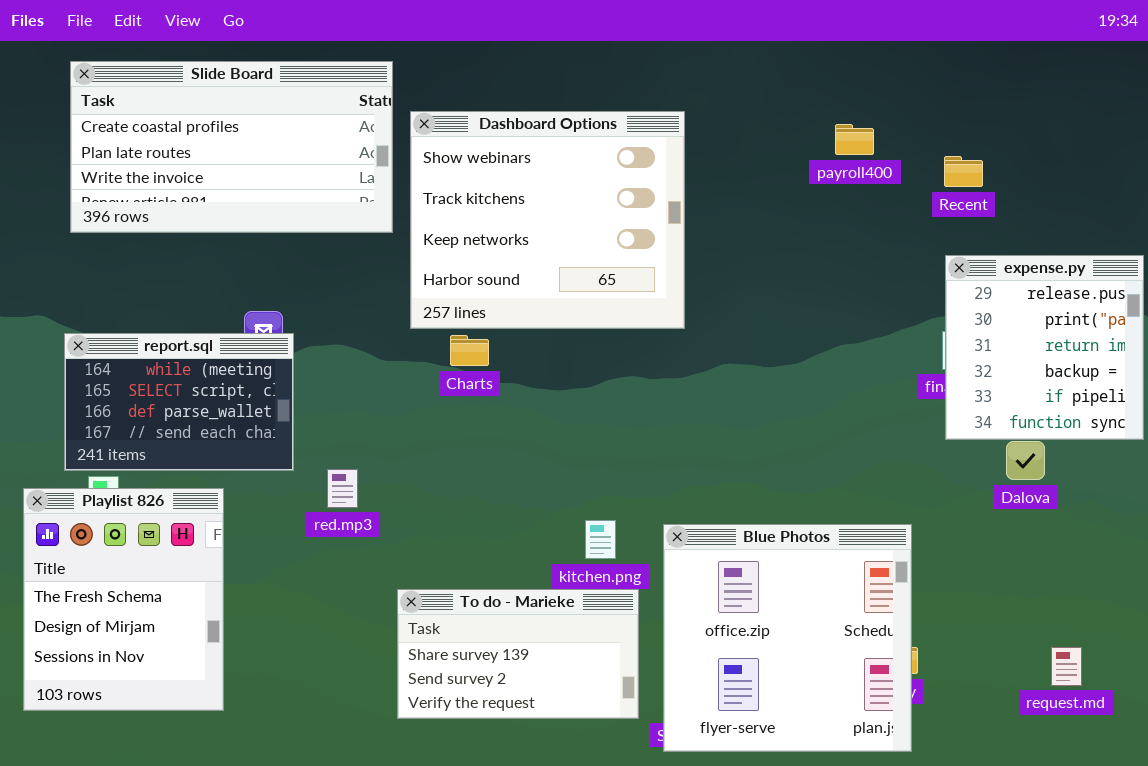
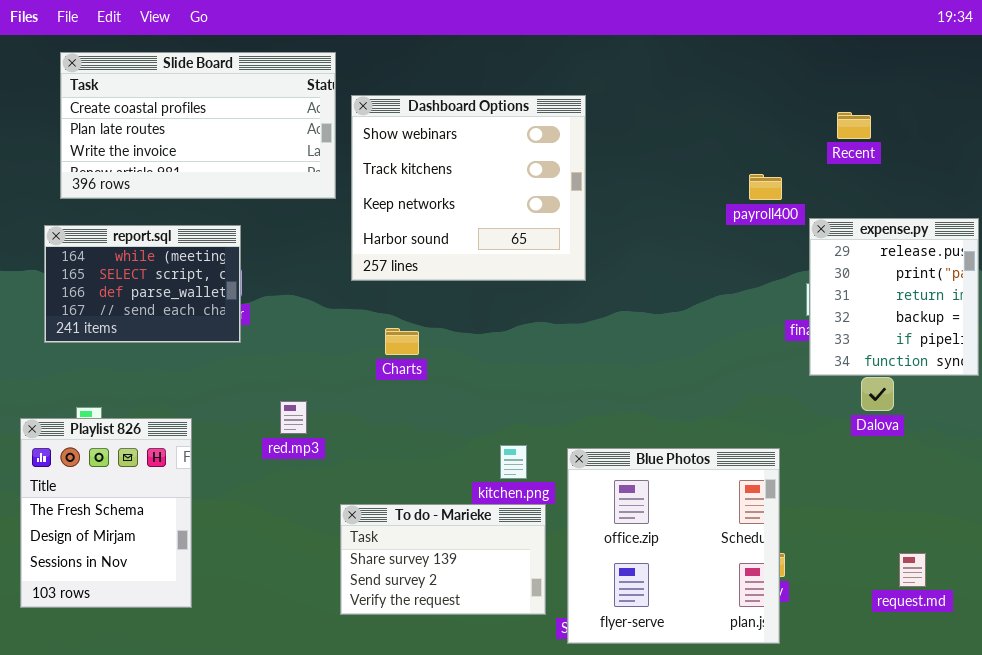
payroll400: [835,124,874,155] -> [749,174,782,200], moved
Recent: [944,156,983,187] -> [837,112,871,139], moved
report.sql: [64,333,294,471] -> [44,225,241,343], moved
Charts: [450,335,489,366] -> [385,328,419,355], moved

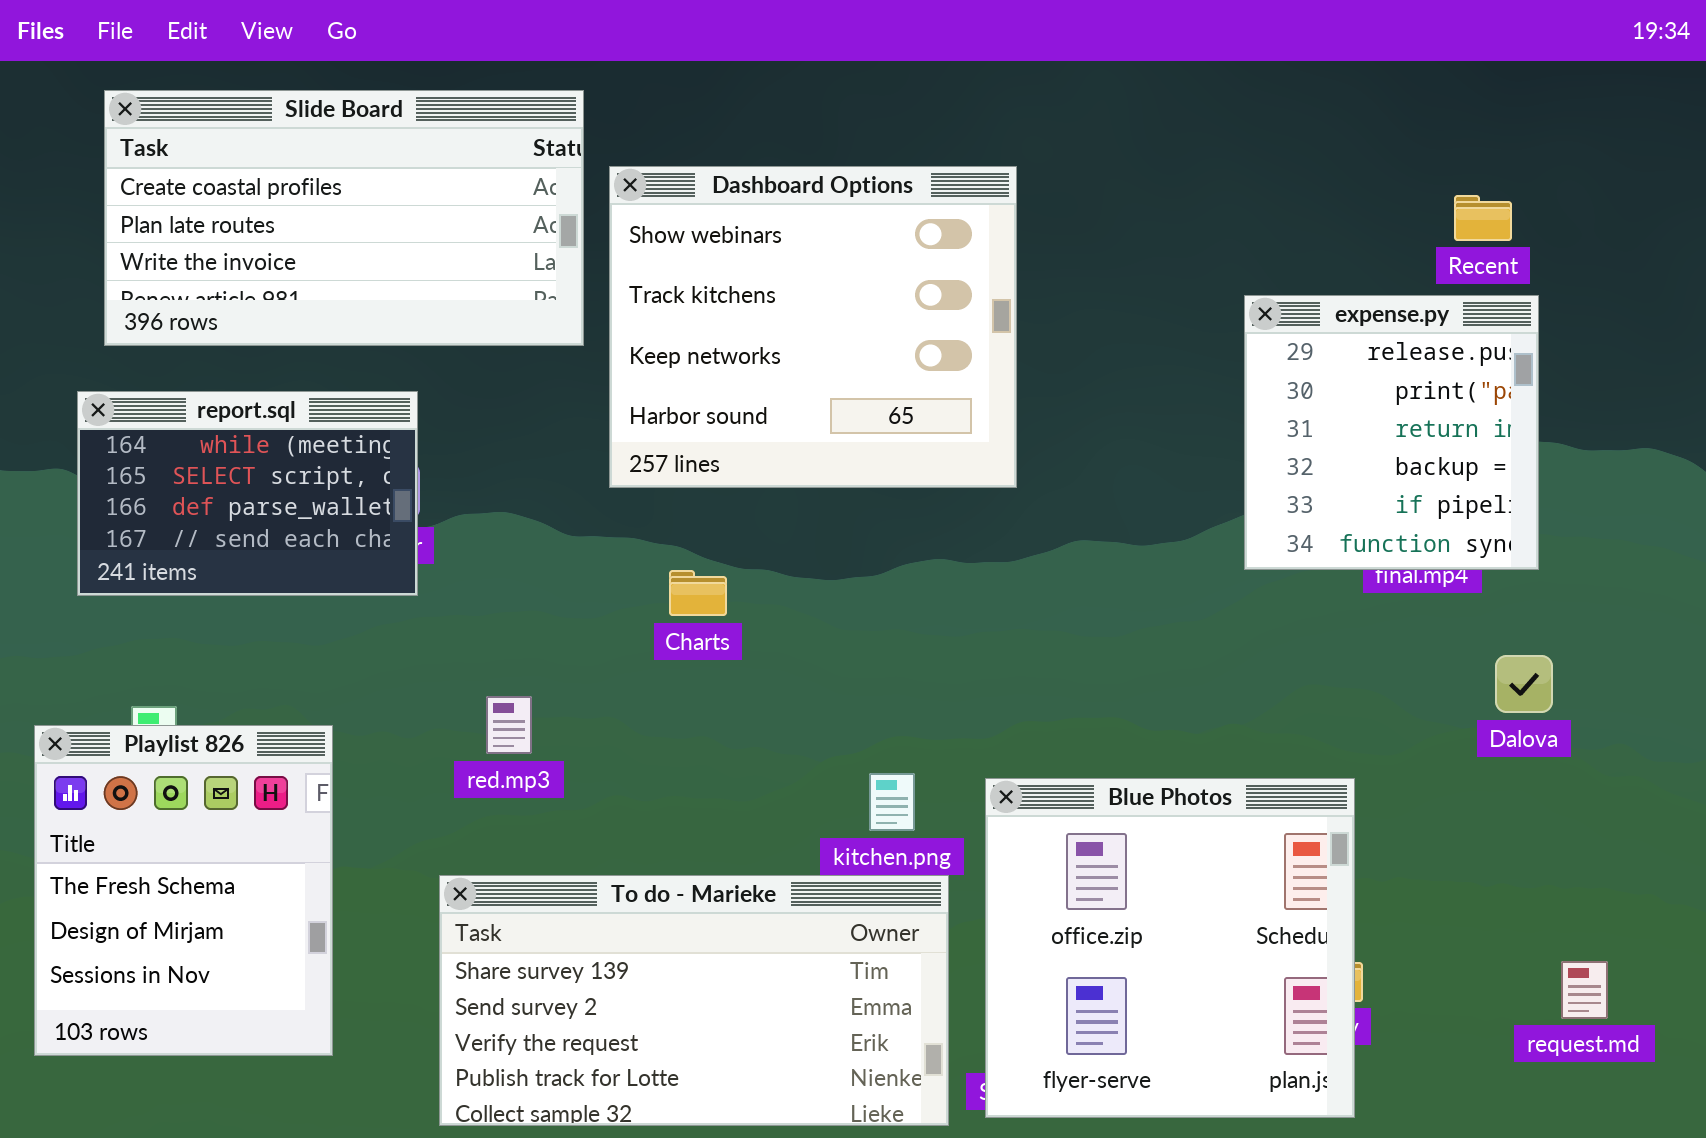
expense.py: [809,218,979,376] -> [1244,295,1539,570], moved
To do - Marieke: [340,504,546,615] -> [439,875,949,1126], resized

